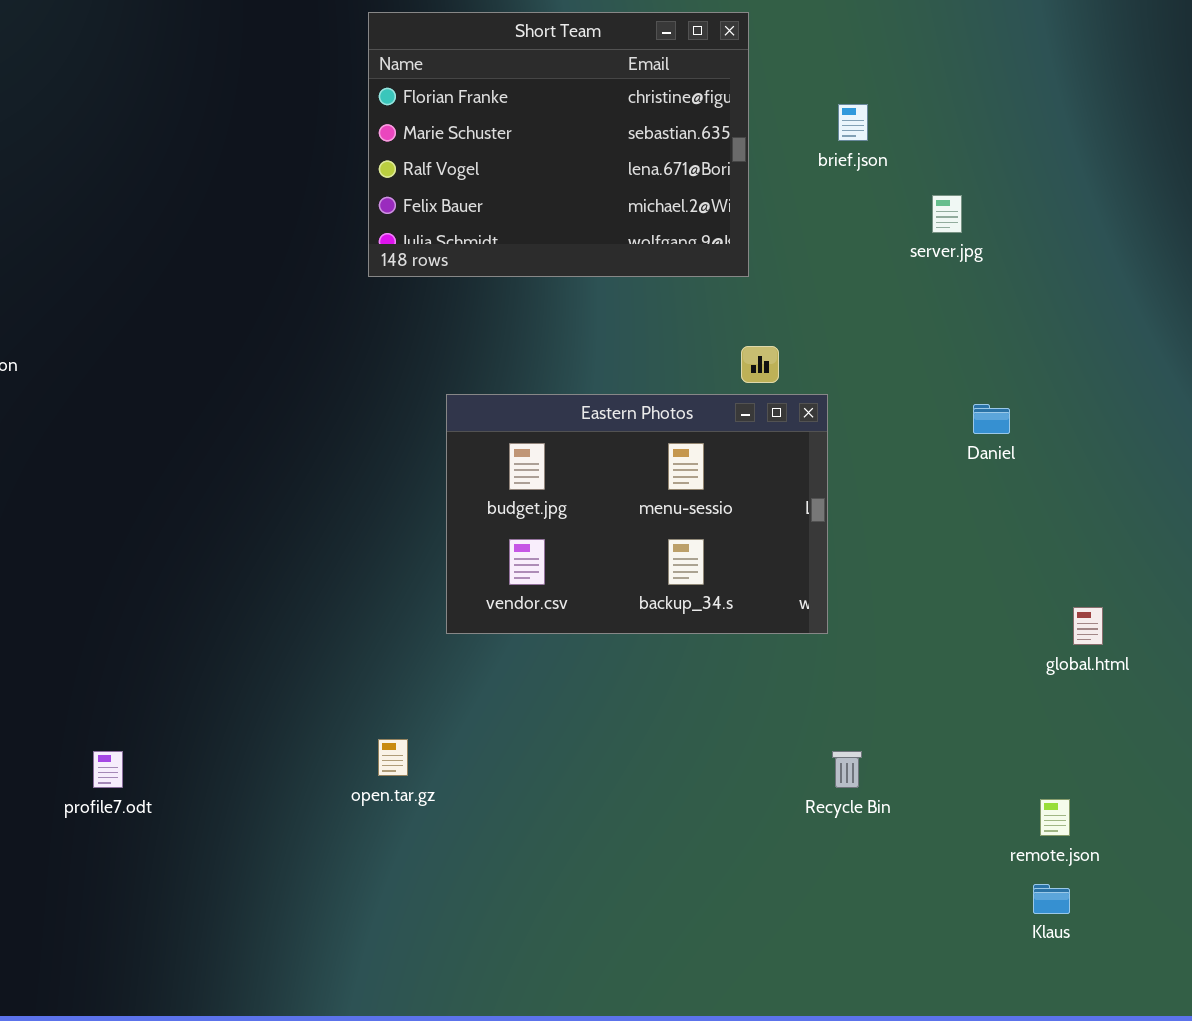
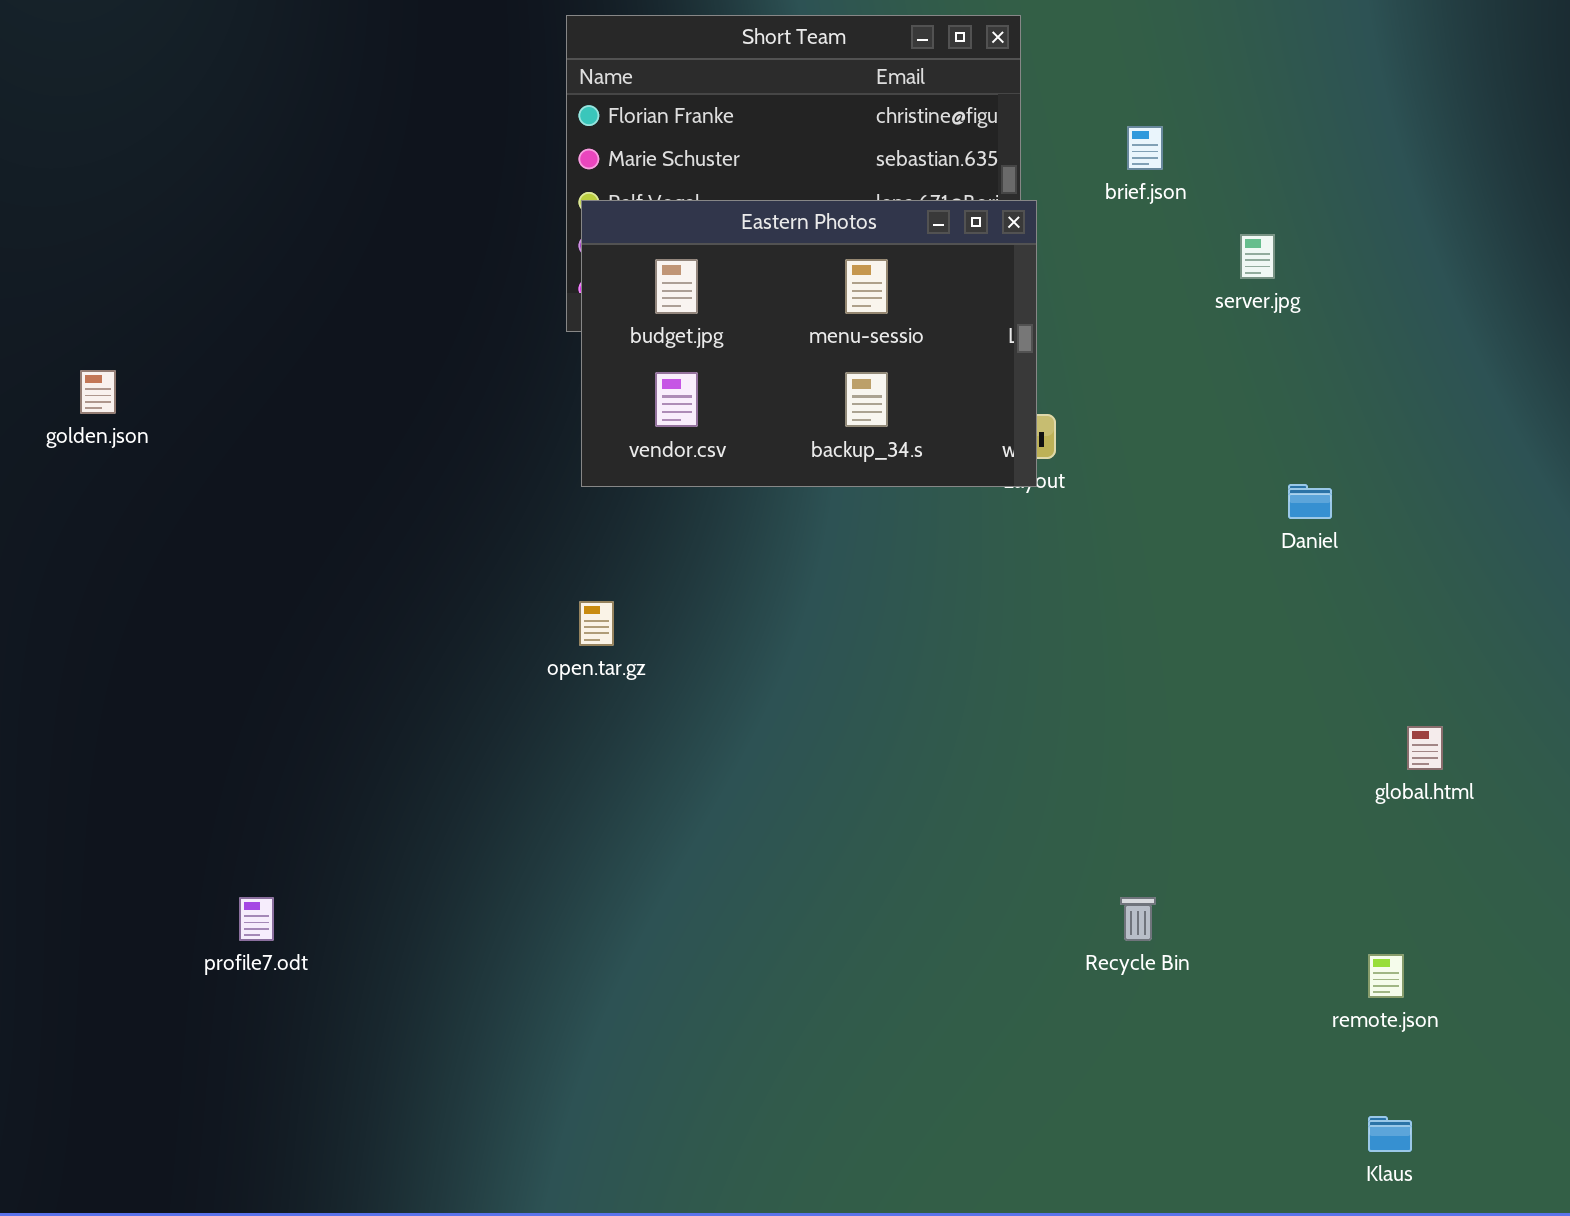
Eastern Photos: [446,394,828,634] -> [581,200,1037,487], moved
open.tar.gz: [378,739,408,776] -> [579,601,614,646], moved
Klaus: [1033,884,1070,914] -> [1368,1116,1412,1152], moved

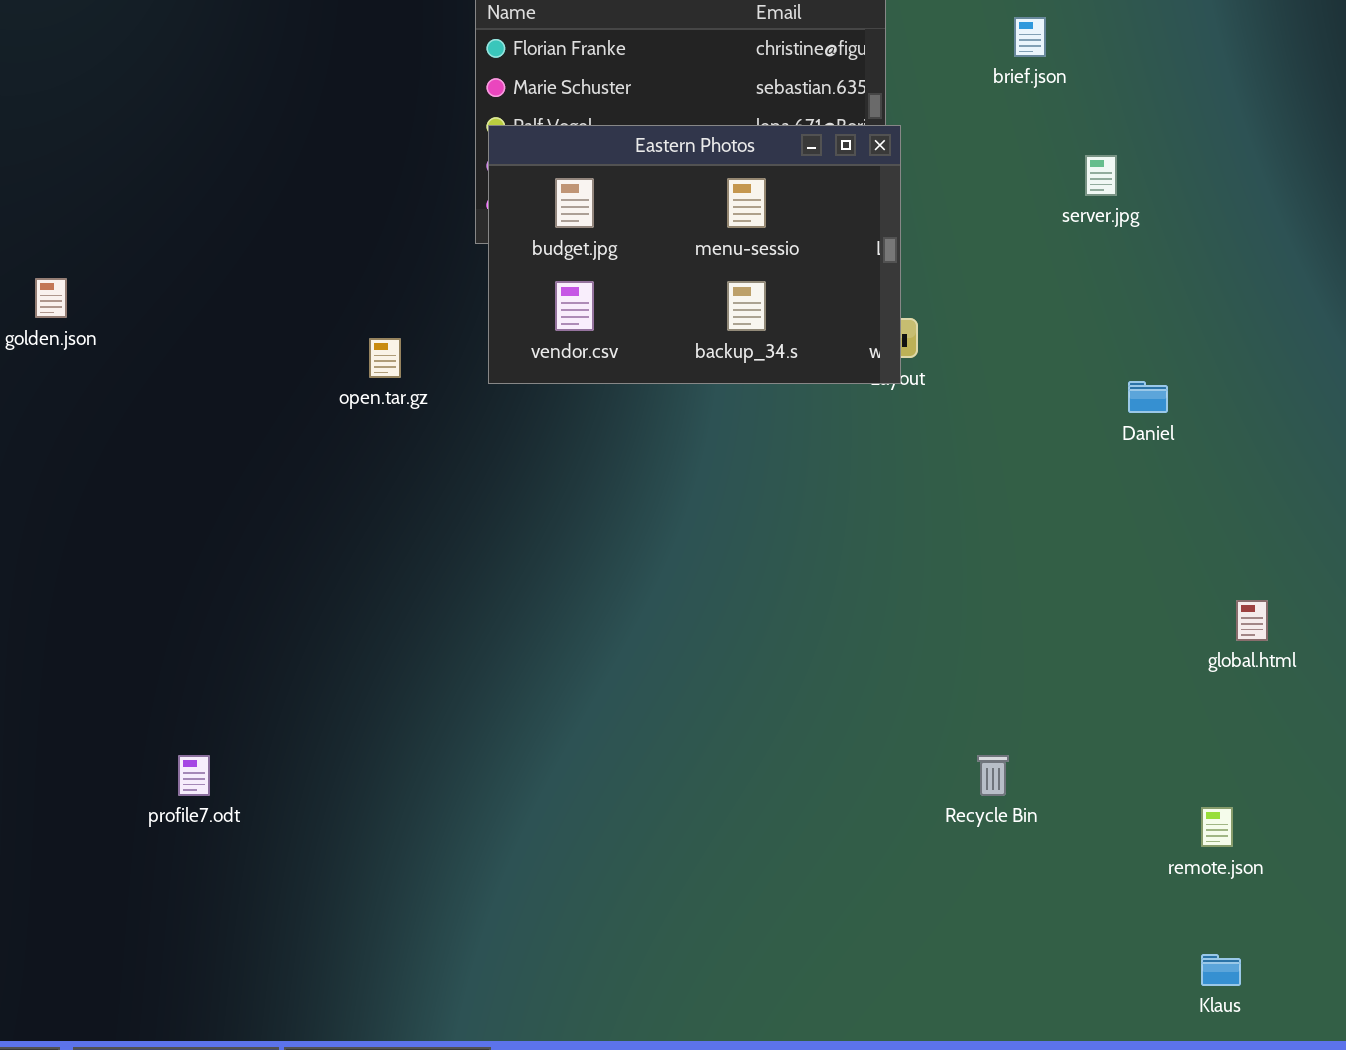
brief.json: [1127,126,1163,170] -> [1014,17,1046,57], moved
open.tar.gz: [579,601,614,646] -> [369,338,401,378], moved

